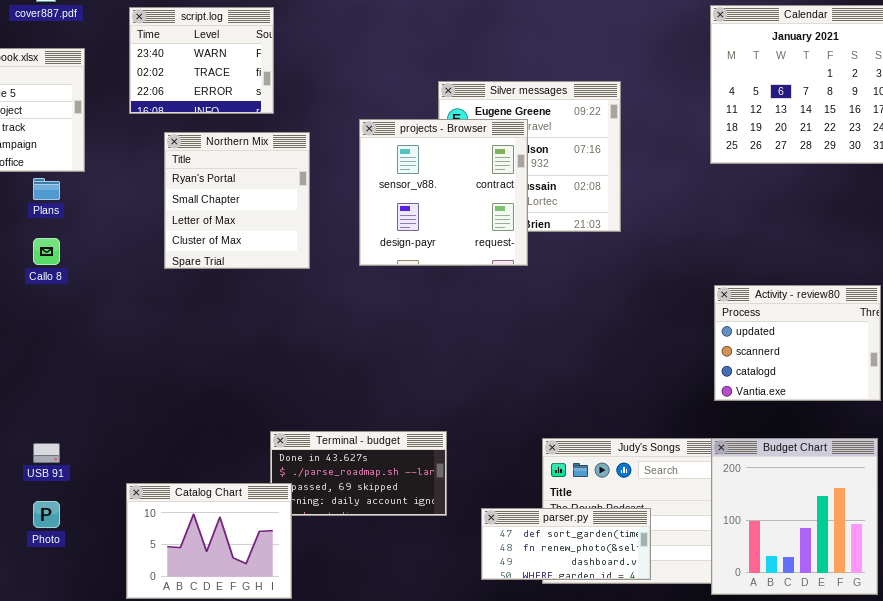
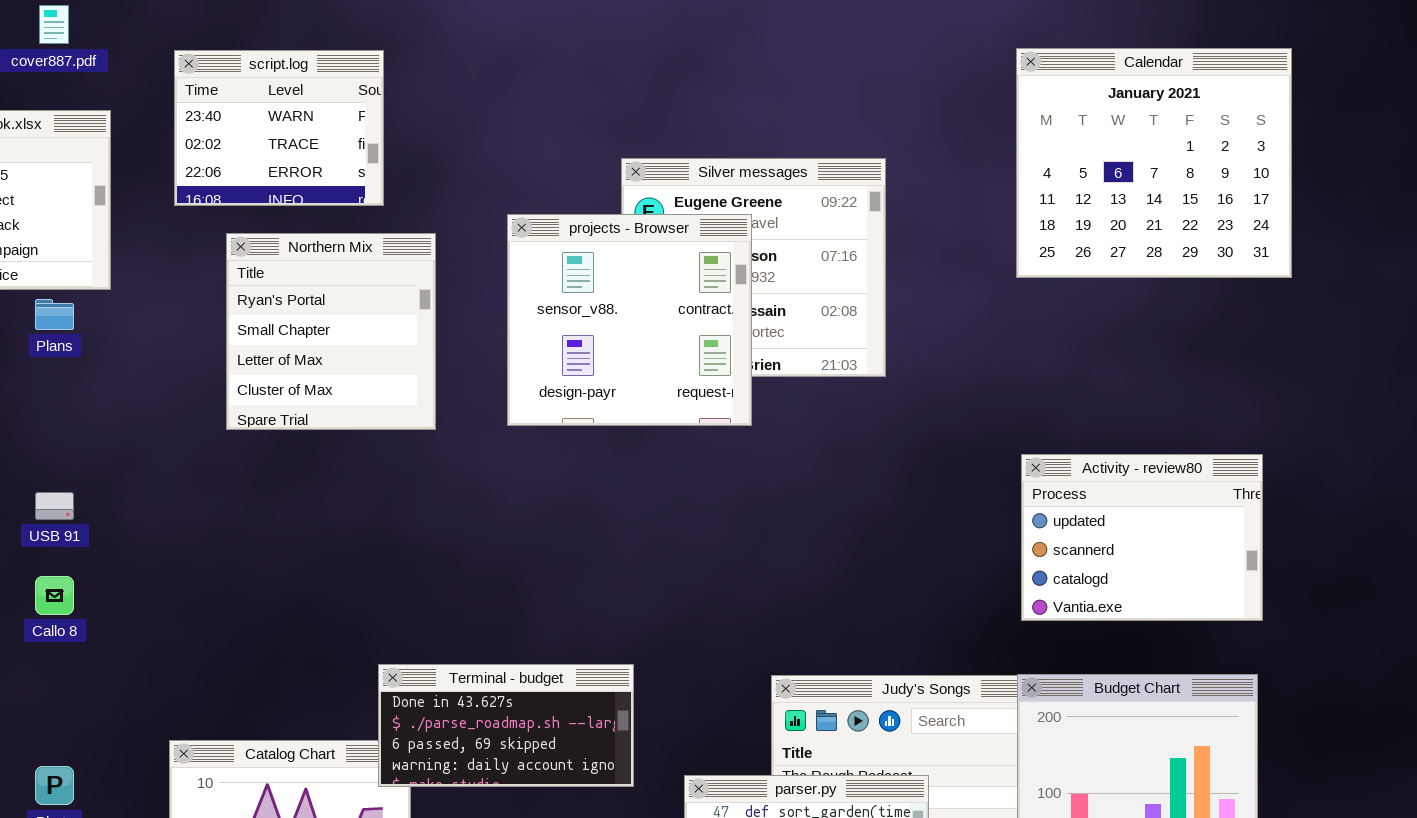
Callo 8: [33,238,60,265] -> [35,576,74,615], moved
Terminal - budget: [270,431,447,516] -> [378,664,634,787], raised
USB 91: [33,443,60,463] -> [35,492,74,520], moved

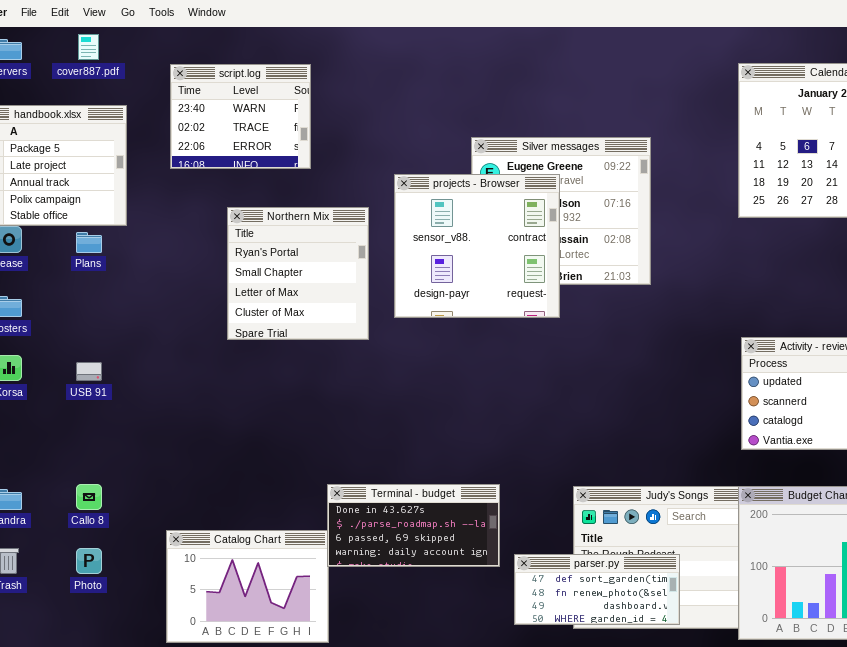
Northern Mix: [226,233,436,430] -> [227,207,369,340], moved
Callo 8: [35,576,74,615] -> [76,484,102,510], moved
Terminal - budget: [378,664,634,787] -> [327,484,500,567], moved

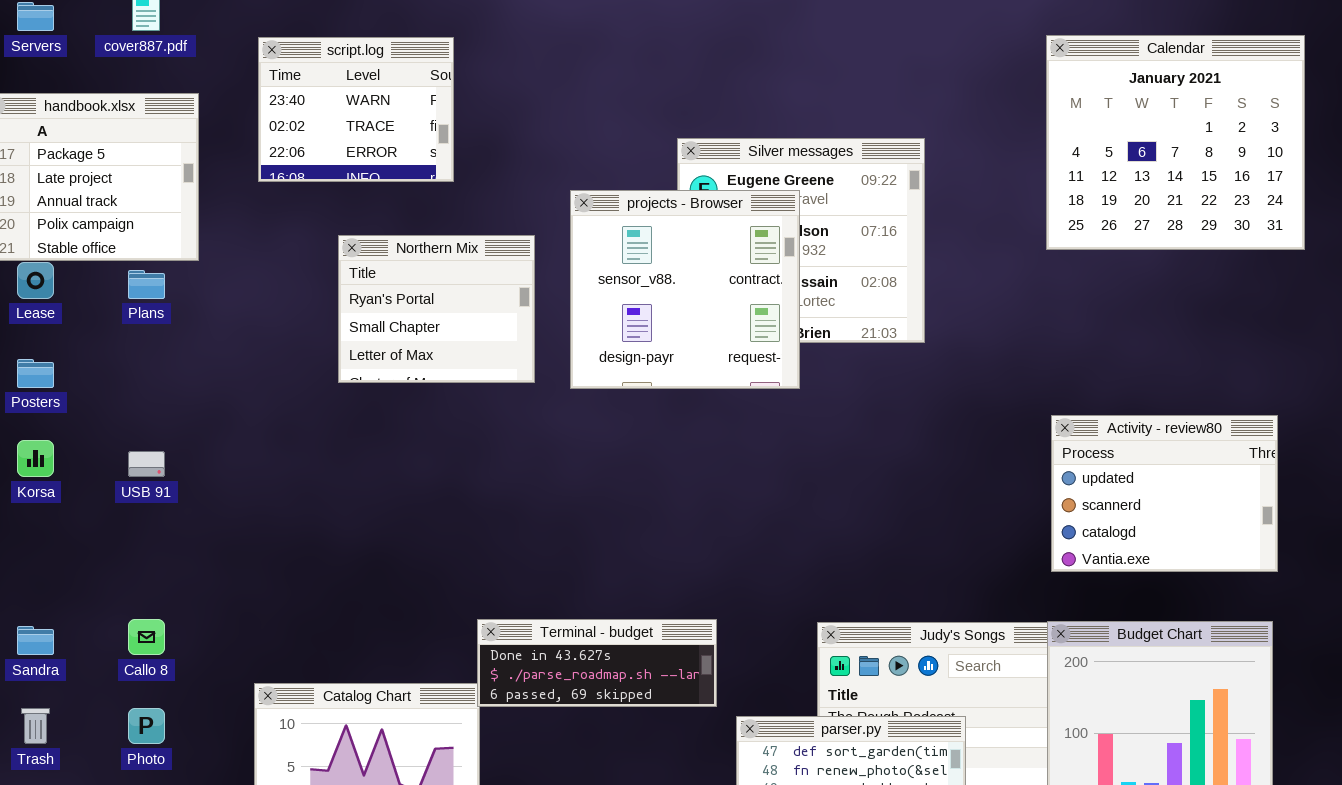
Northern Mix: [227,207,369,340] -> [338,235,535,383], resized
Terminal - budget: [327,484,500,567] -> [477,619,717,707], resized

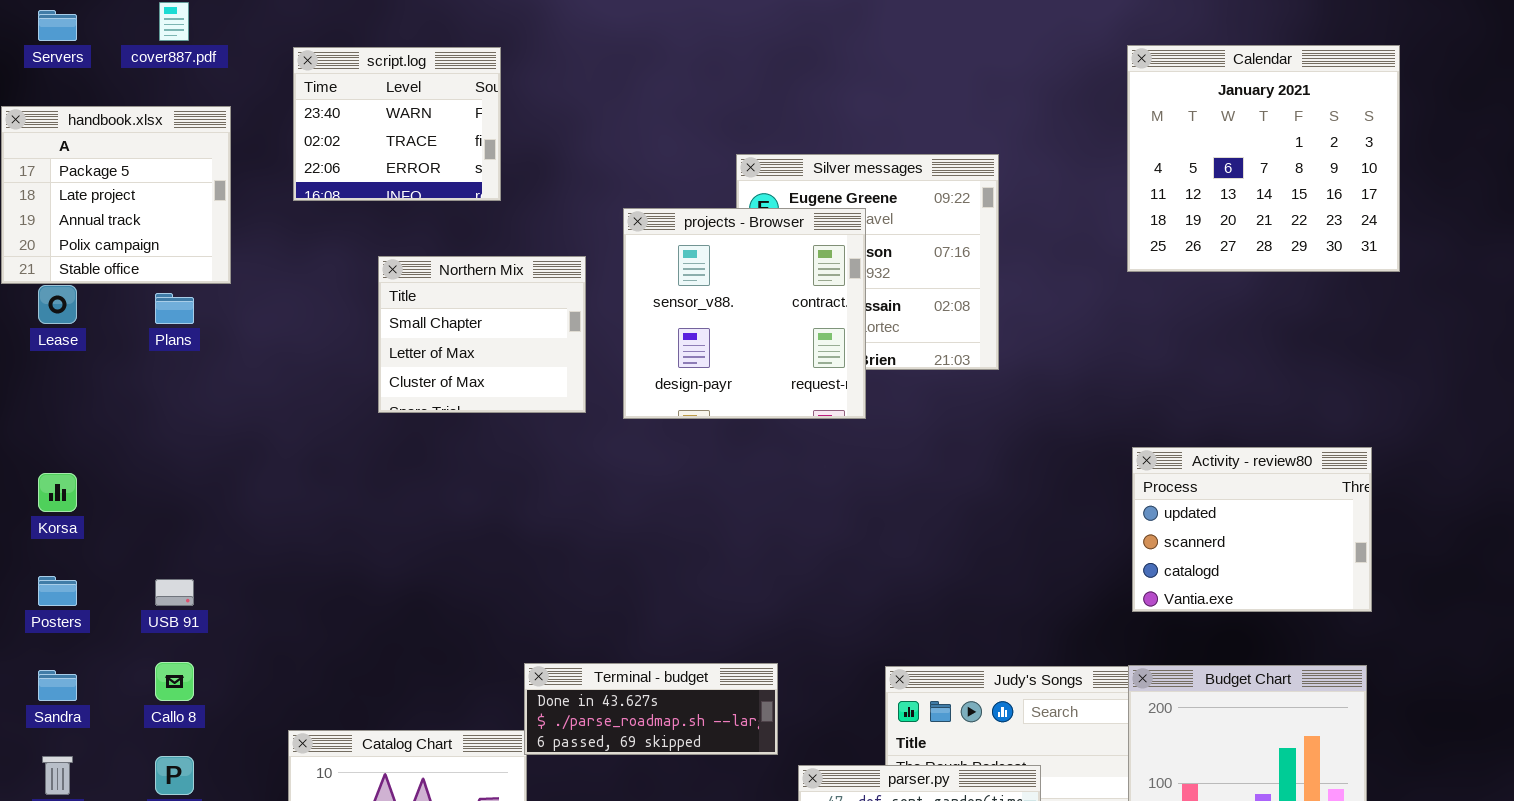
Northern Mix: [338,235,535,383] -> [378,256,586,413], scrolled down 1 row
Posters: [17,359,54,388] -> [38,576,77,606], moved
USB 91: [128,451,165,477] -> [155,579,194,606], moved

